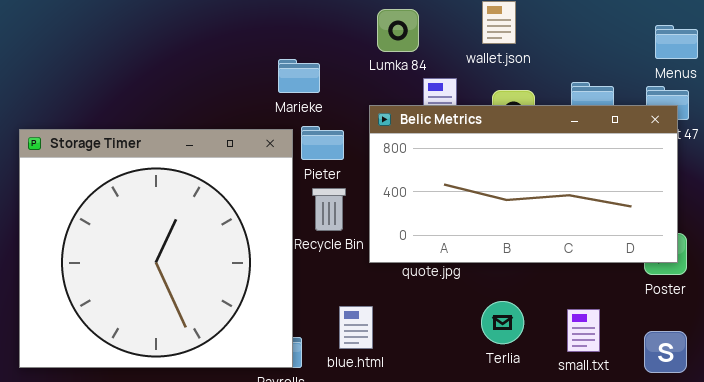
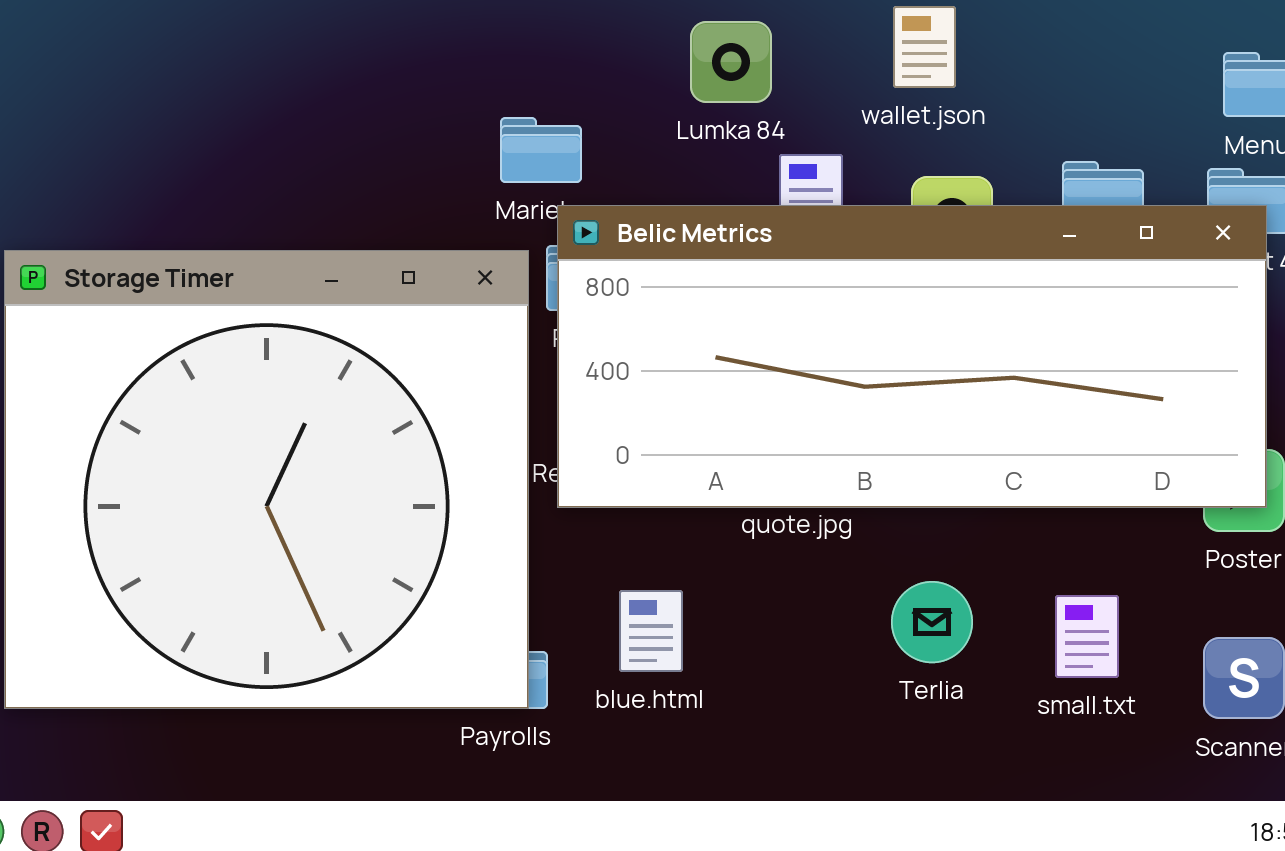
Belic Metrics: [369,105,678,263] -> [557,205,1267,508], resized

